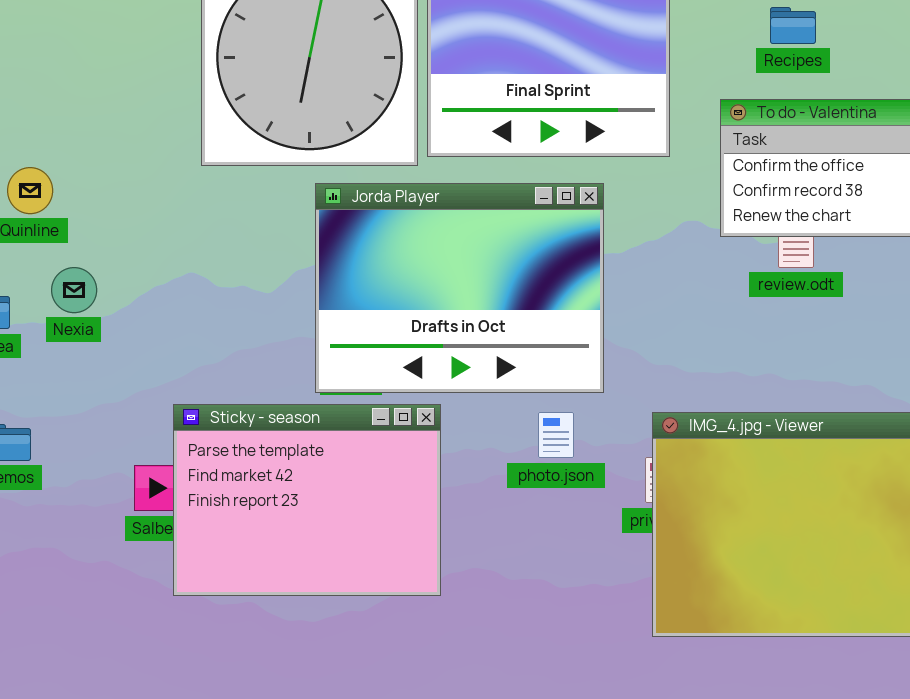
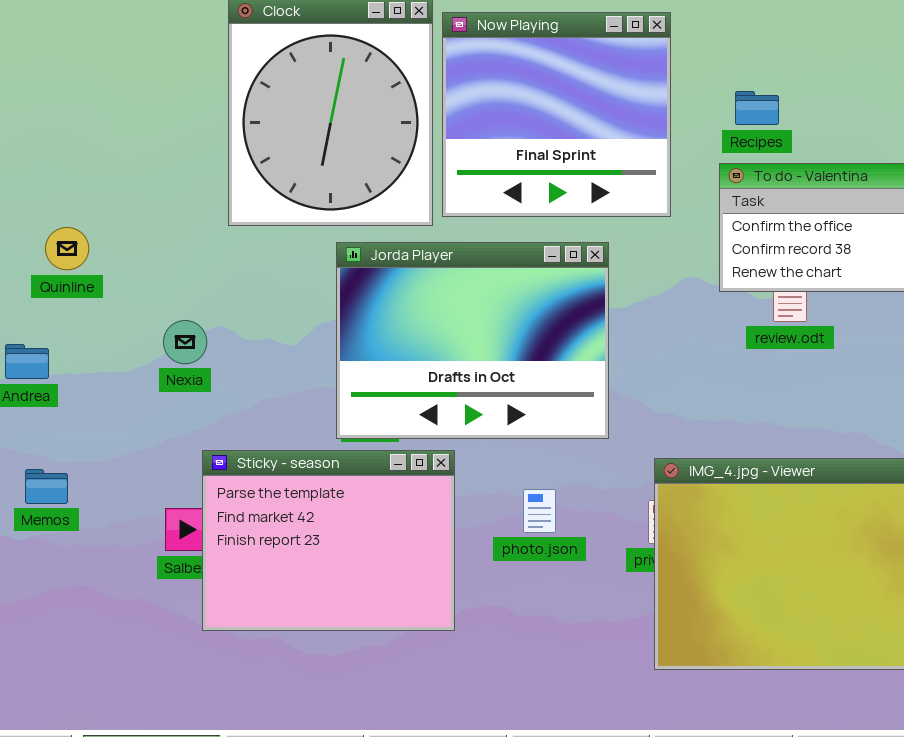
Recipes: [770,7,816,44] -> [735,91,779,125], moved
Nexia: [51,267,97,313] -> [163,320,207,364], moved
photo.json: [538,412,574,458] -> [523,489,556,533], moved

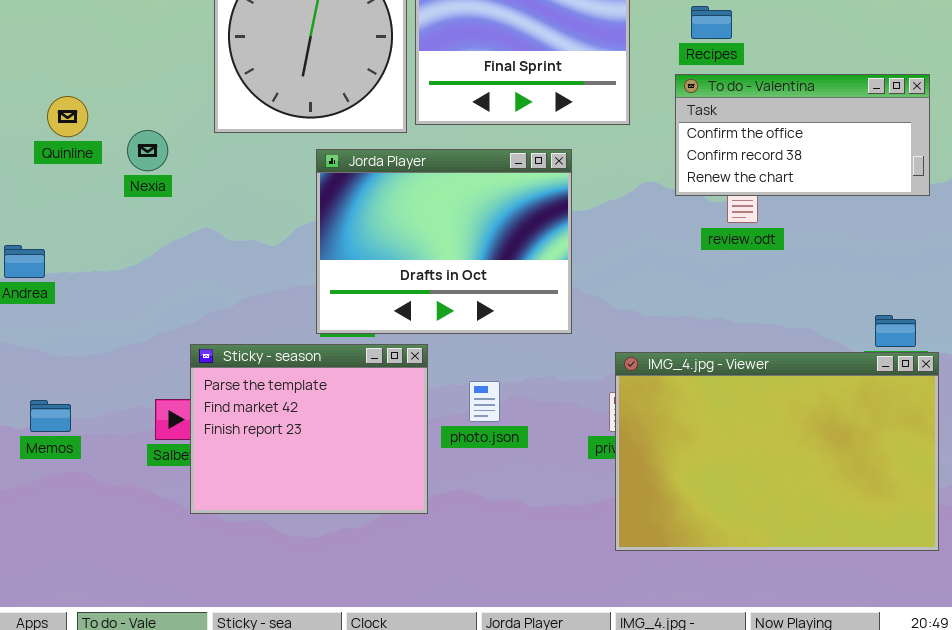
Quinline: [45,227,89,270] -> [47,96,88,137], moved
Nexia: [163,320,207,364] -> [127,130,168,171], moved
Memos: [25,469,68,504] -> [30,400,71,432], moved
photo.json: [523,489,556,533] -> [469,381,500,422], moved

